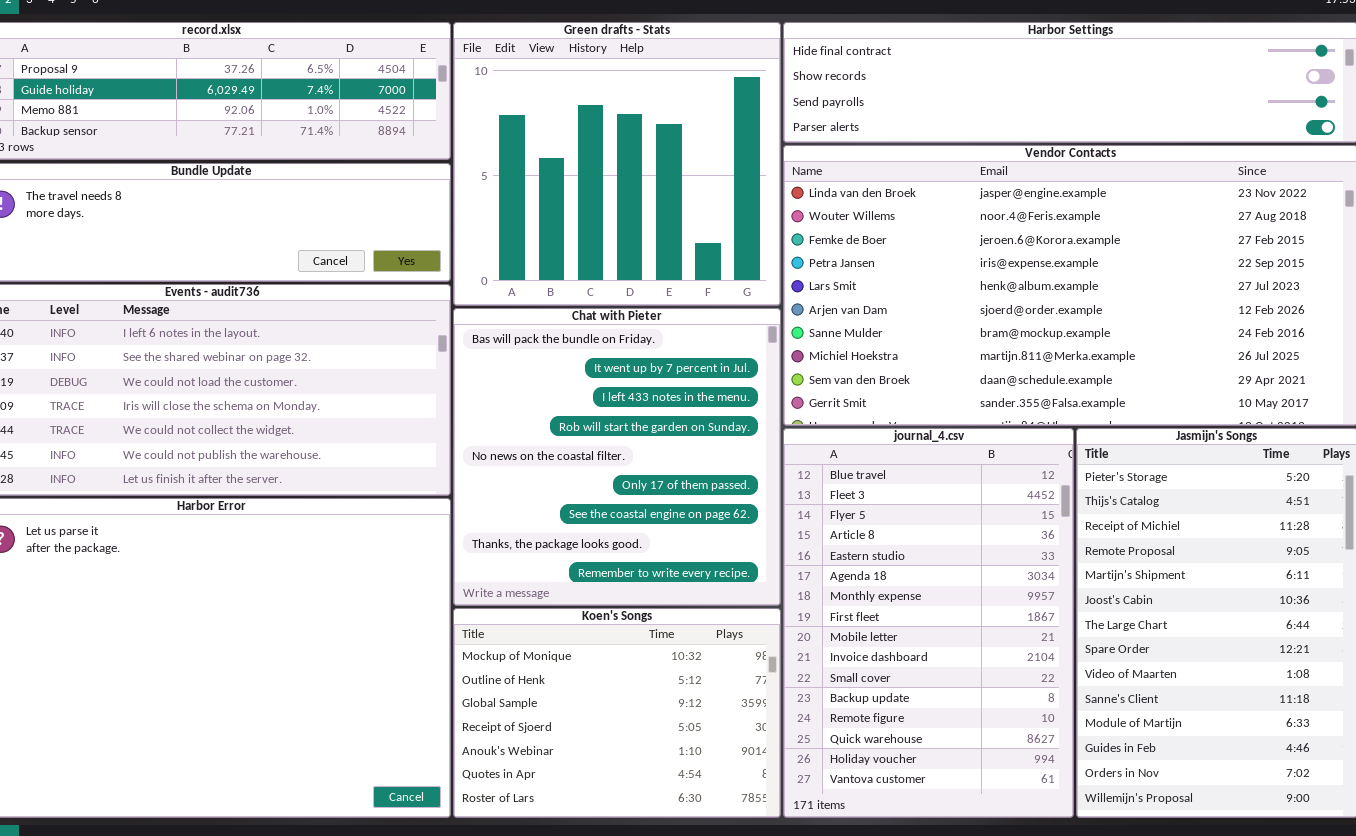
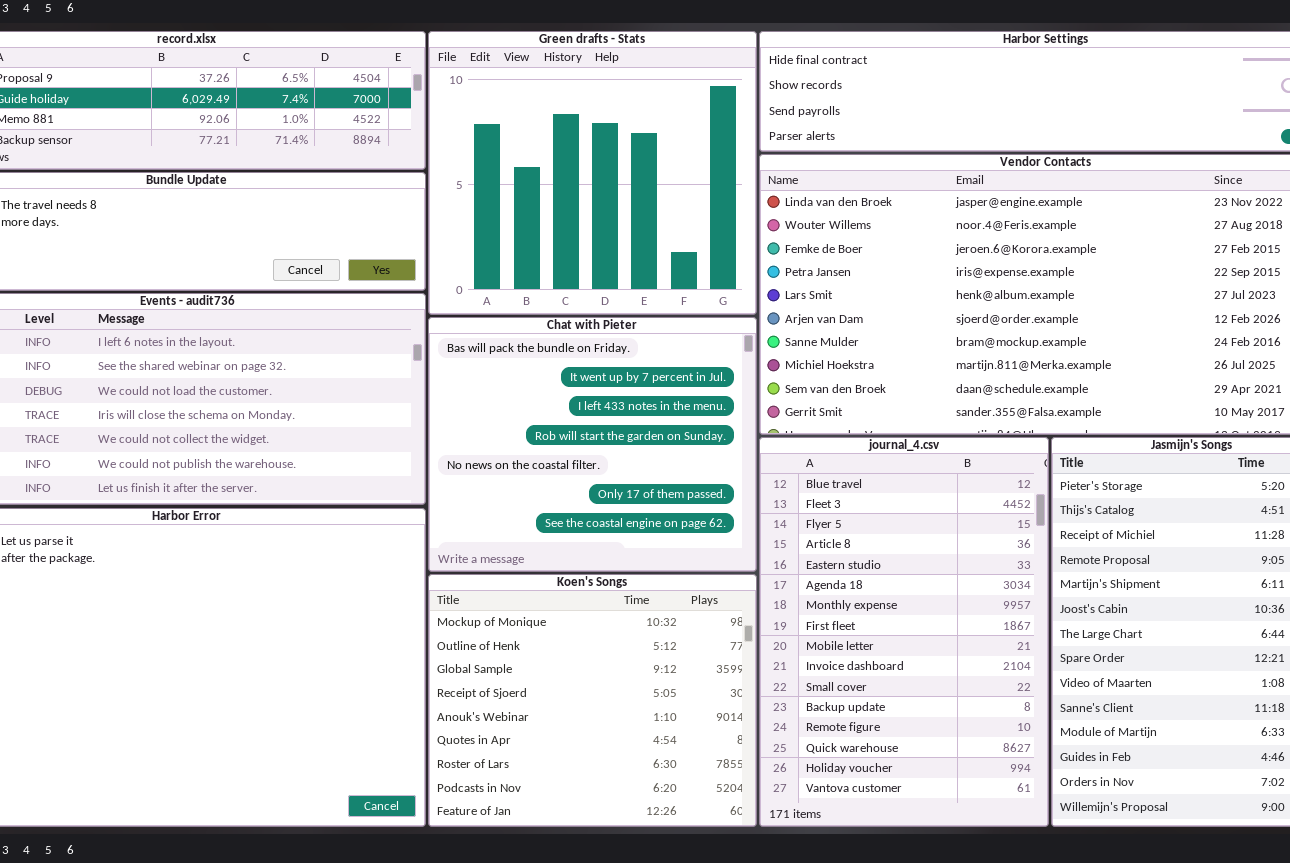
Chat with Pieter: [453,308,781,606] -> [428,317,757,572], resized
Koen's Songs: [453,608,781,818] -> [428,574,757,827], resized

